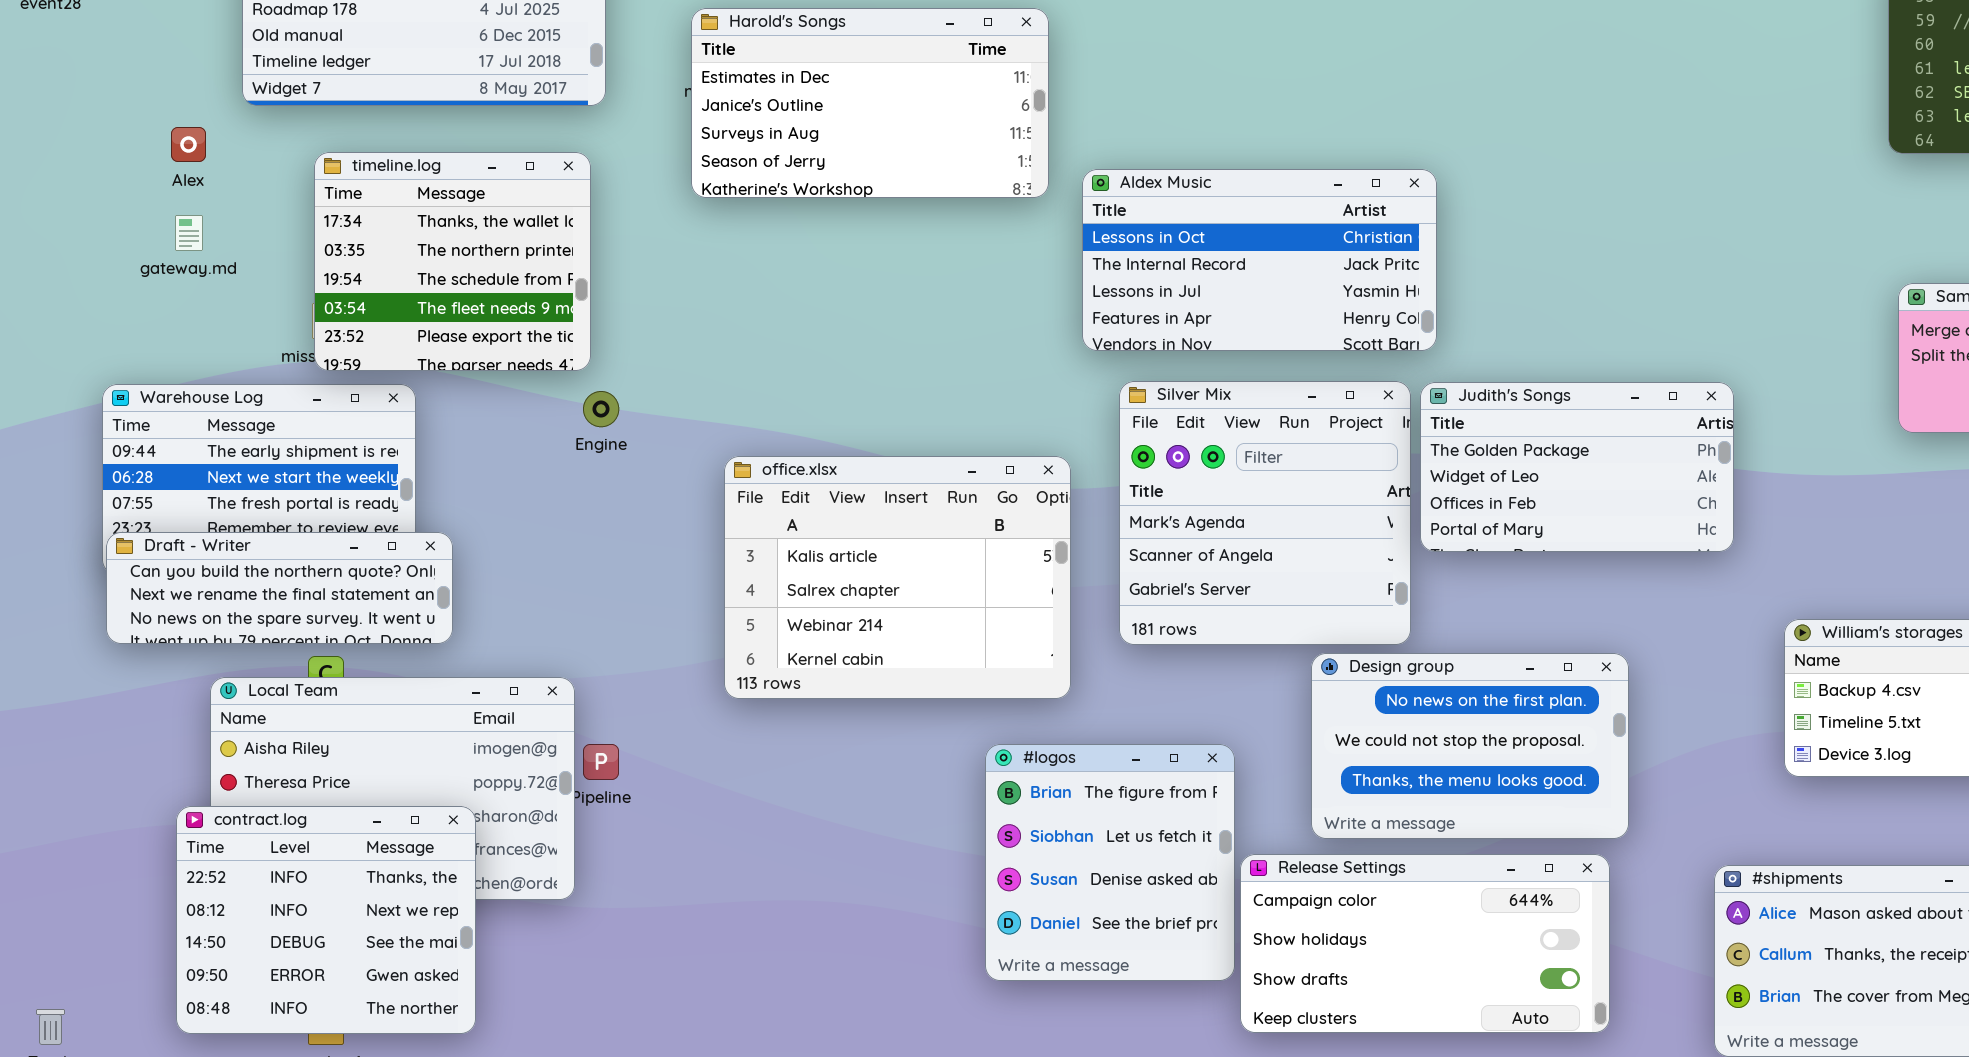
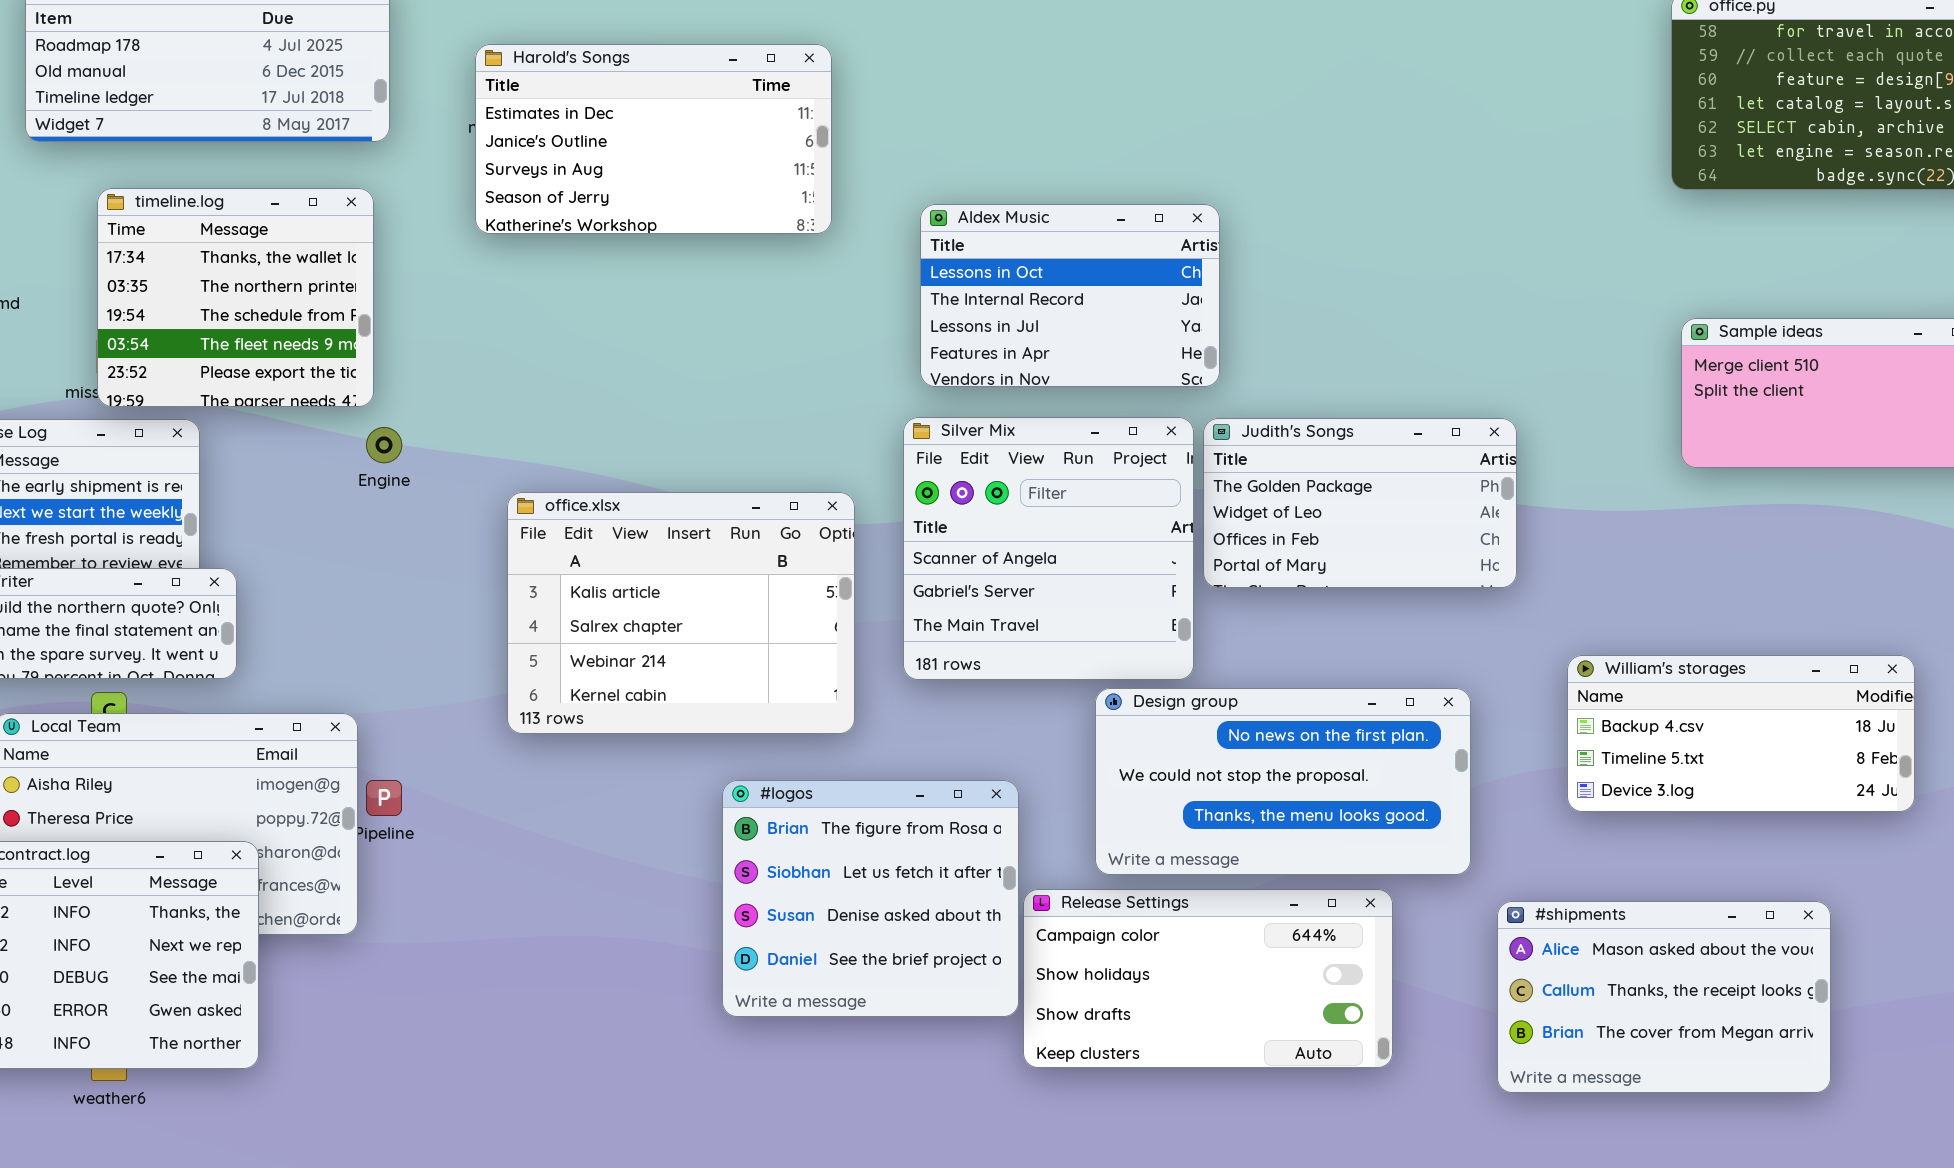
Aldex Music: [1082,169,1437,351] -> [920,204,1220,387], resized
Silver Mix: [1119,381,1411,645] -> [903,417,1194,680], scrolled down 1 row
Design group: [1311,653,1629,839] -> [1095,688,1471,875], resized
#logos: [985,744,1235,981] -> [722,780,1019,1017], resized

